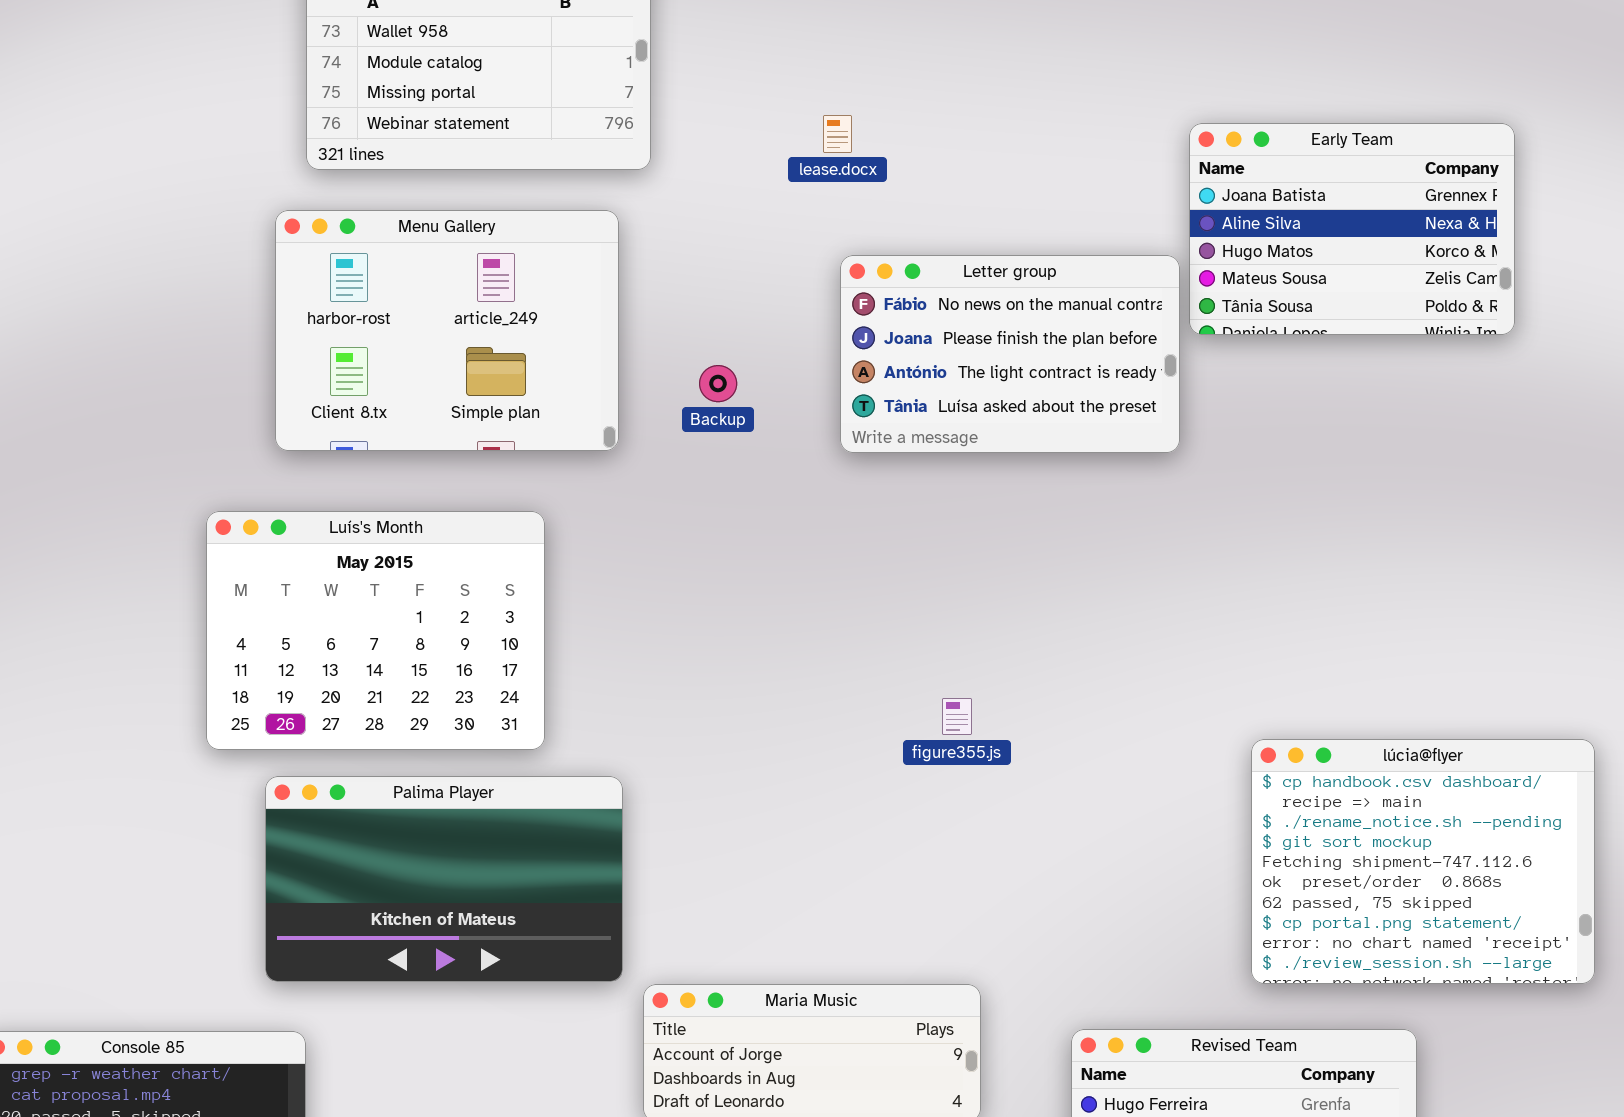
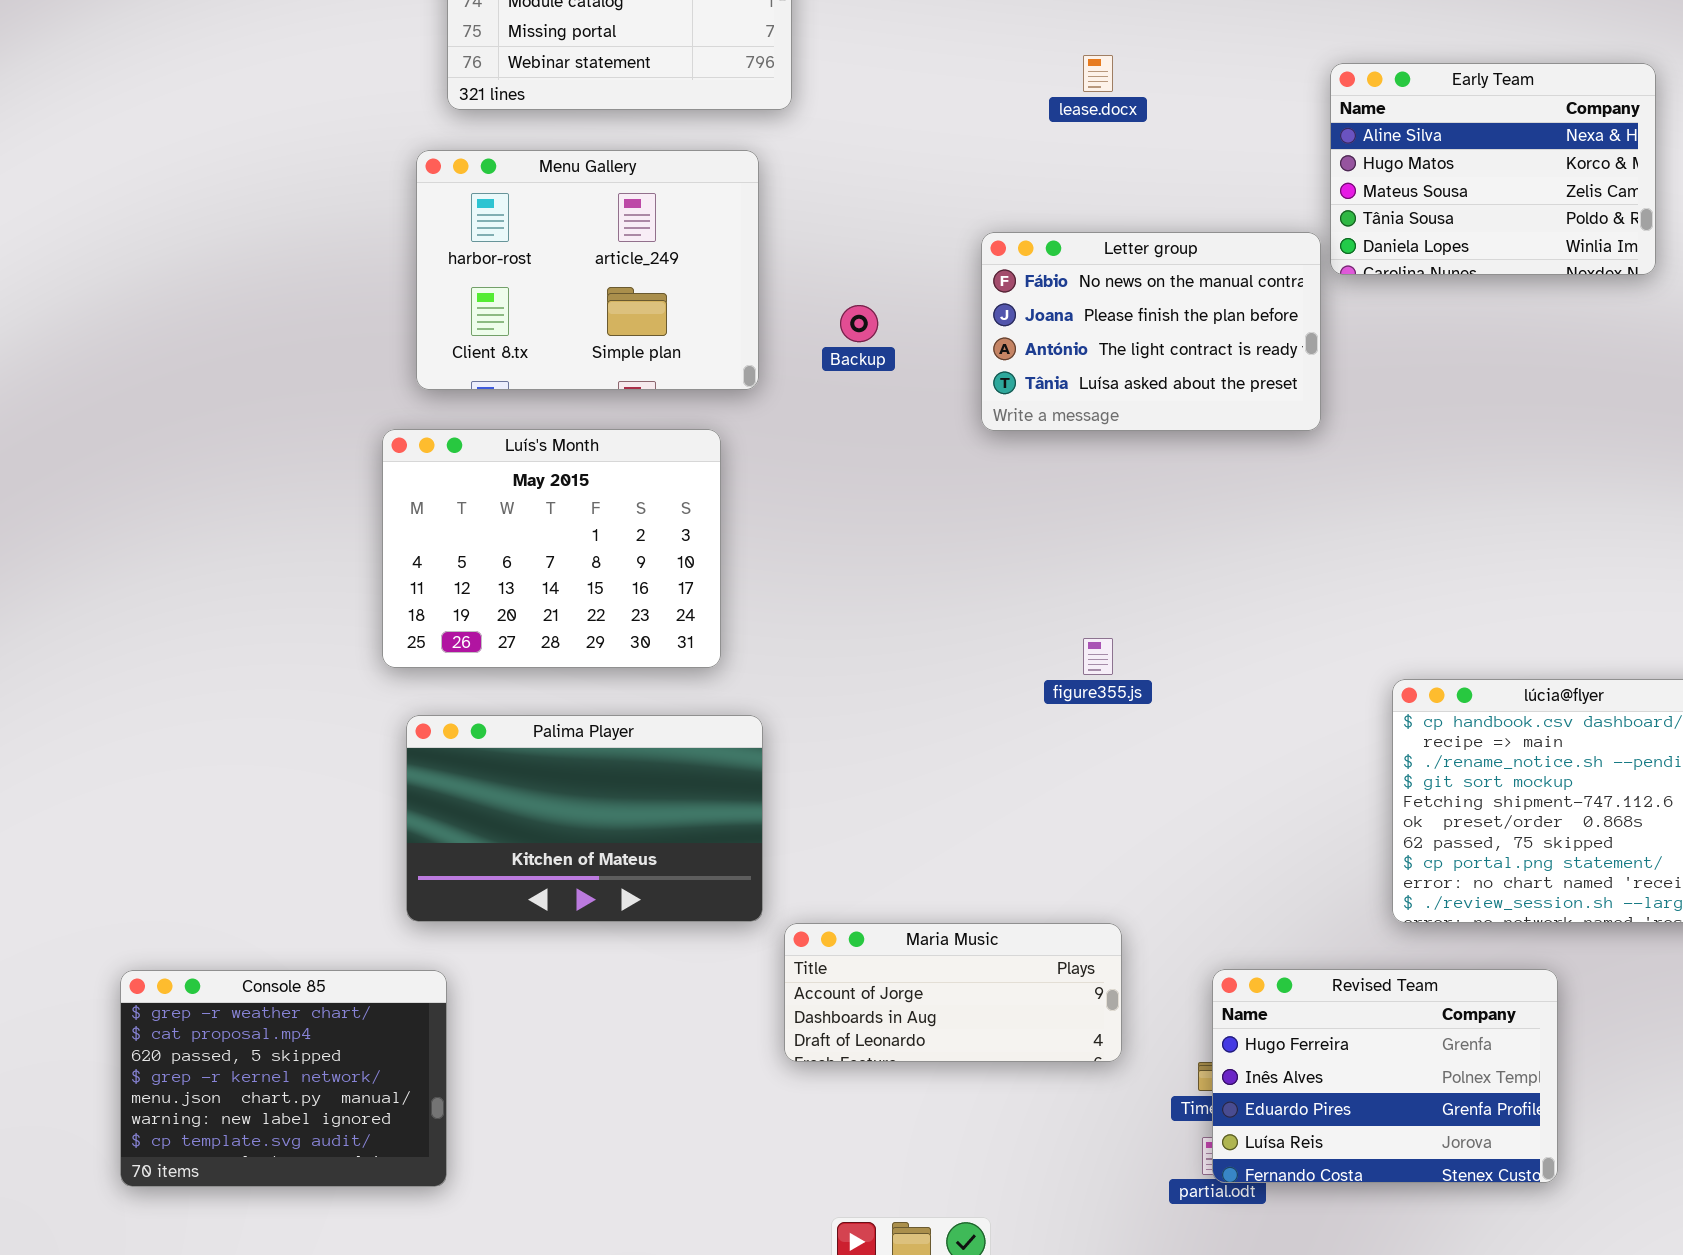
lease.docx: [823,115,852,153] -> [1083,55,1113,92], moved
Early Team: [1189,123,1515,335] -> [1330,63,1656,275], scrolled down 1 row
Letter group: [840,255,1180,453] -> [981,232,1321,431], moved
Luís's Month: [206,511,545,750] -> [382,429,721,668], moved

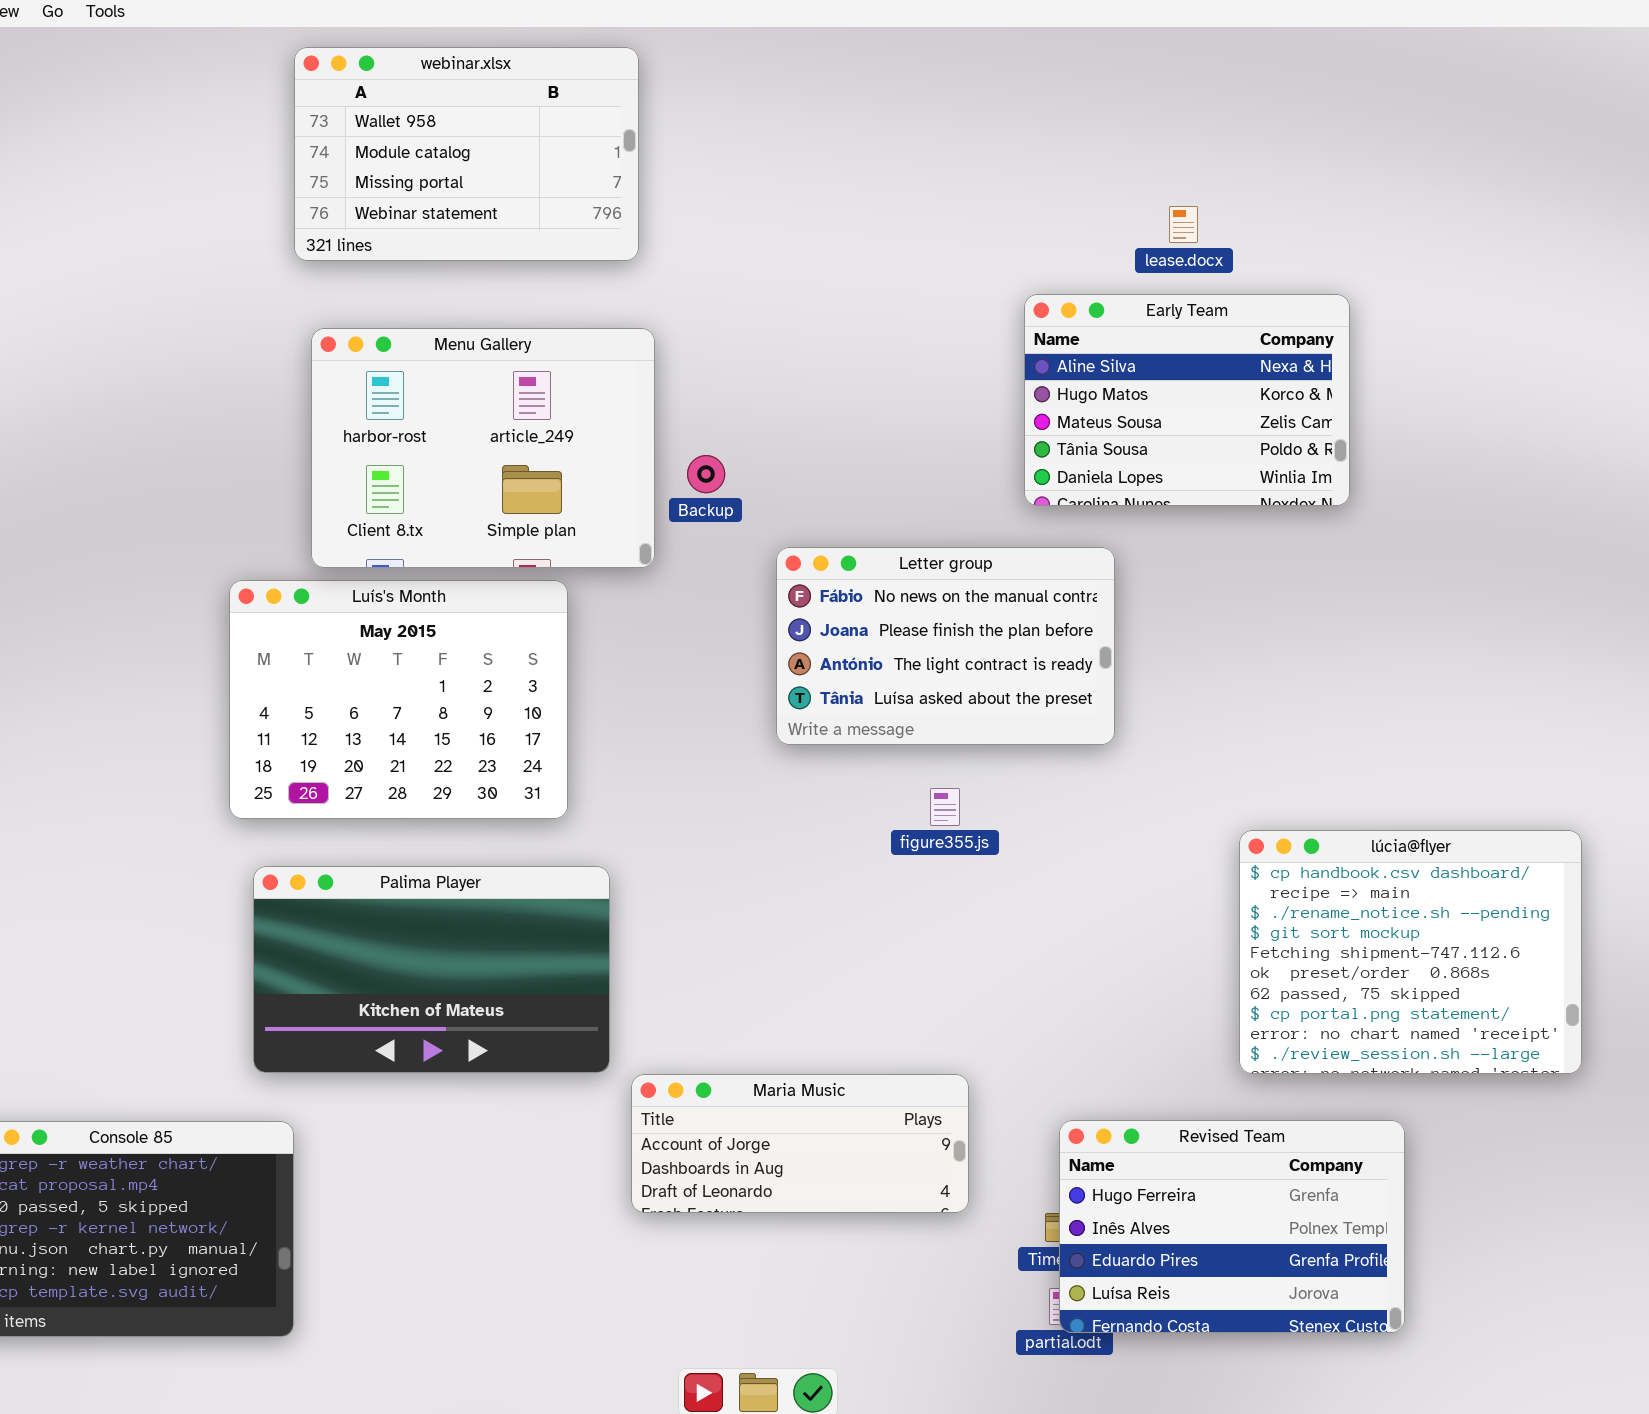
lease.docx: [1083,55,1113,92] -> [1169,206,1198,243], moved
Early Team: [1330,63,1656,275] -> [1024,294,1350,506], moved
Menu Gallery: [416,150,759,390] -> [311,328,655,568], moved
Letter group: [981,232,1321,431] -> [776,547,1115,745], moved

